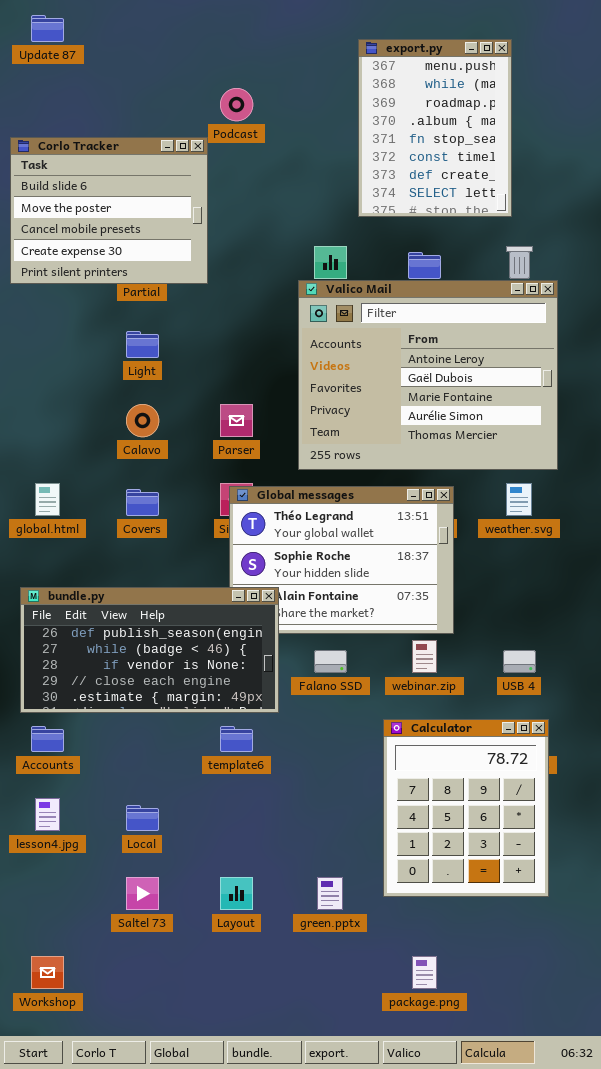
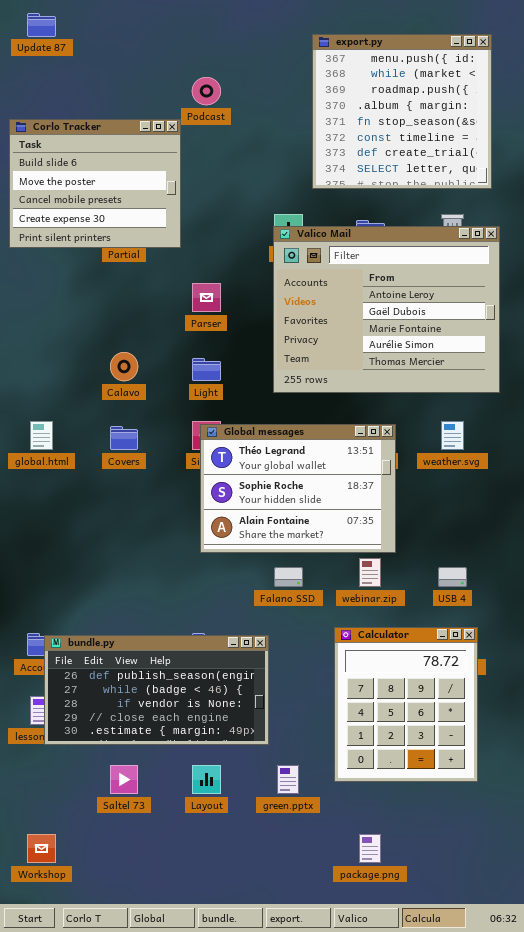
export.py: [358,39,512,217] -> [312,34,492,189], resized
Valico Mail: [298,280,558,470] -> [273,226,500,393], moved
Light: [126,331,159,358] -> [192,358,221,381], moved
Parser: [220,404,253,437] -> [192,283,221,312], moved
bundle.py: [20,587,279,713] -> [44,635,269,745], moved

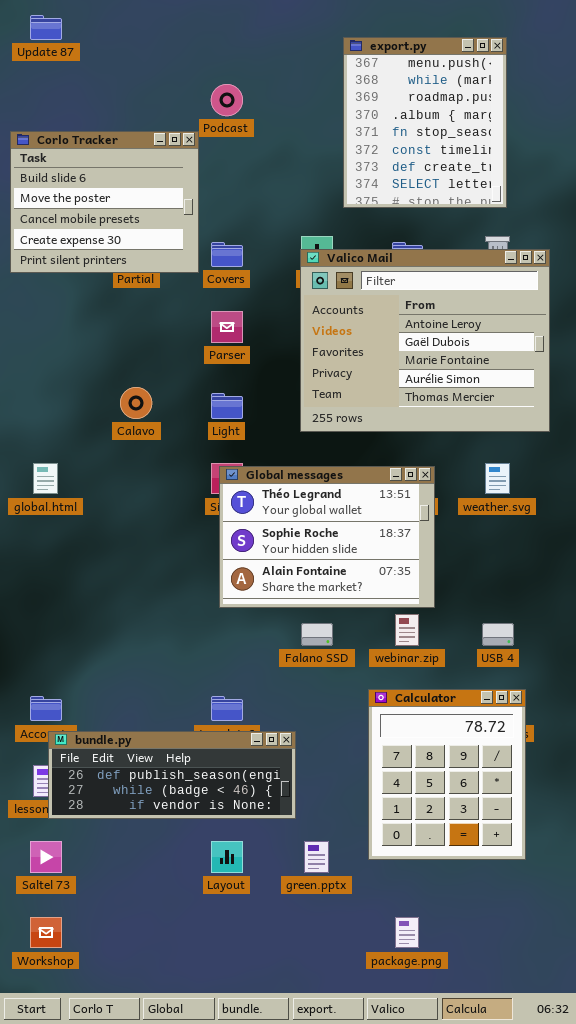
export.py: [312,34,492,189] -> [343,37,507,208], resized
Covers: [110,426,138,450] -> [211,242,243,267], moved
bundle.py: [44,635,269,745] -> [48,731,296,819], resized
Saltel 73: [110,765,138,794] -> [30,841,62,873], moved

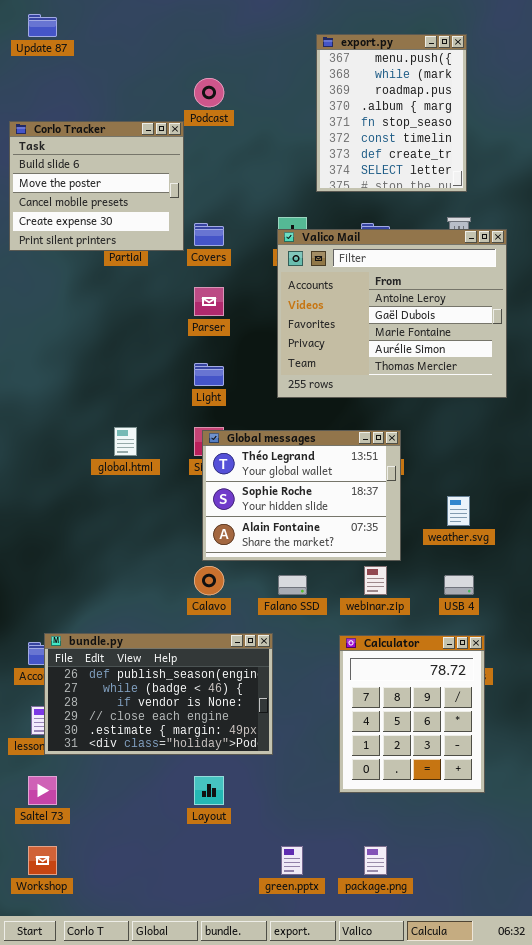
Calavo: [120,387,152,419] -> [194,566,224,595], moved
global.html: [33,463,58,494] -> [114,427,137,456], moved
weather.svg: [485,463,510,494] -> [447,496,470,526], moved
bundle.py: [48,731,296,819] -> [44,633,273,755], resized
green.pptx: [304,841,329,873] -> [281,846,303,875], moved

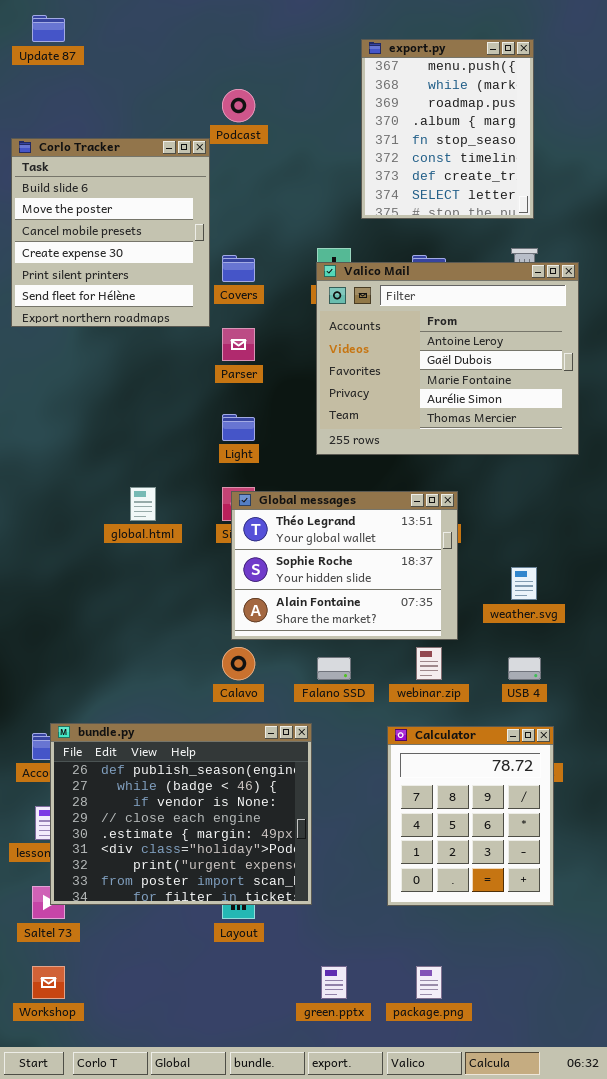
Corlo Tracker: [9,121,184,251] -> [11,138,210,327], resized
bundle.py: [44,633,273,755] -> [50,723,312,905], resized

